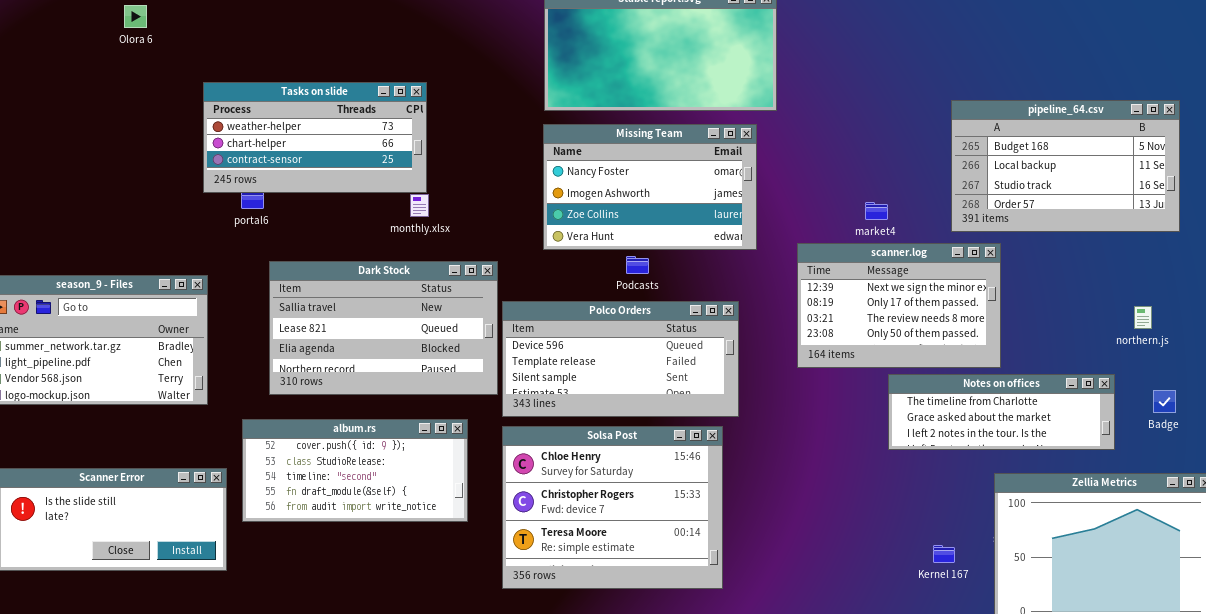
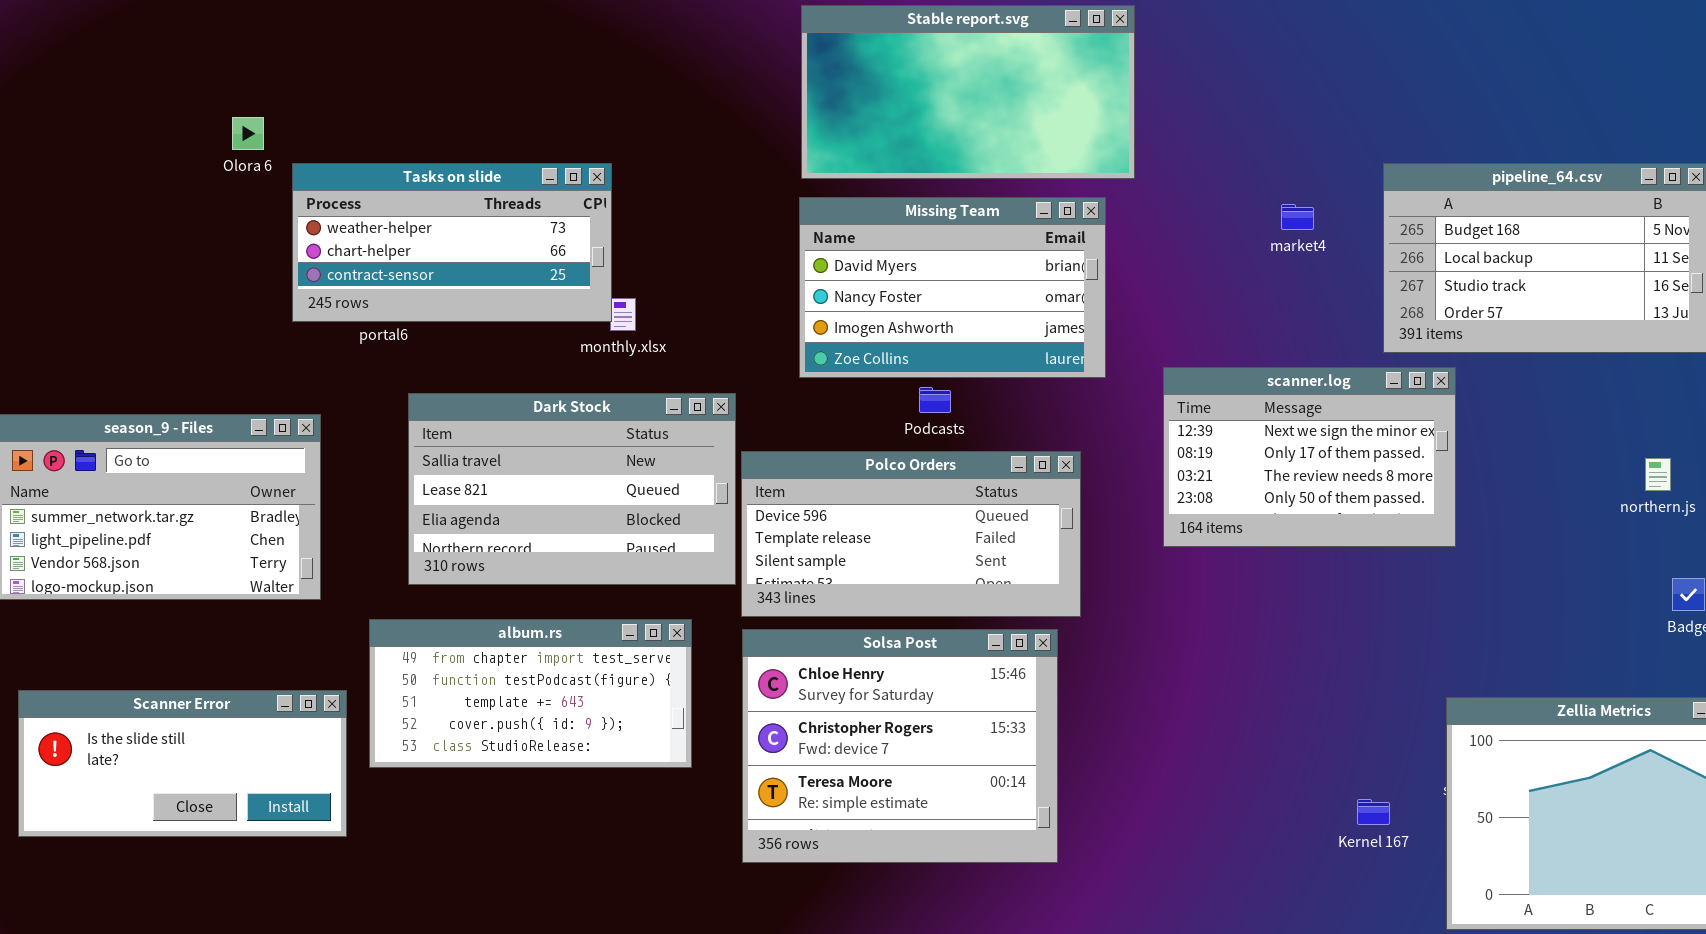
Olora 6: [124,5,147,28] -> [232,117,264,150], moved
Tasks on slide: [203,82,427,193] -> [292,163,612,322], moved
Missing Team: [543,124,757,250] -> [799,197,1106,378], scrolled up 1 row
market4: [865,202,888,220] -> [1281,204,1314,230], moved
Notes on offices: [888,374,1115,450] -> none, closed
album.rs: [242,419,468,522] -> [369,619,692,768], scrolled up 3 rows

